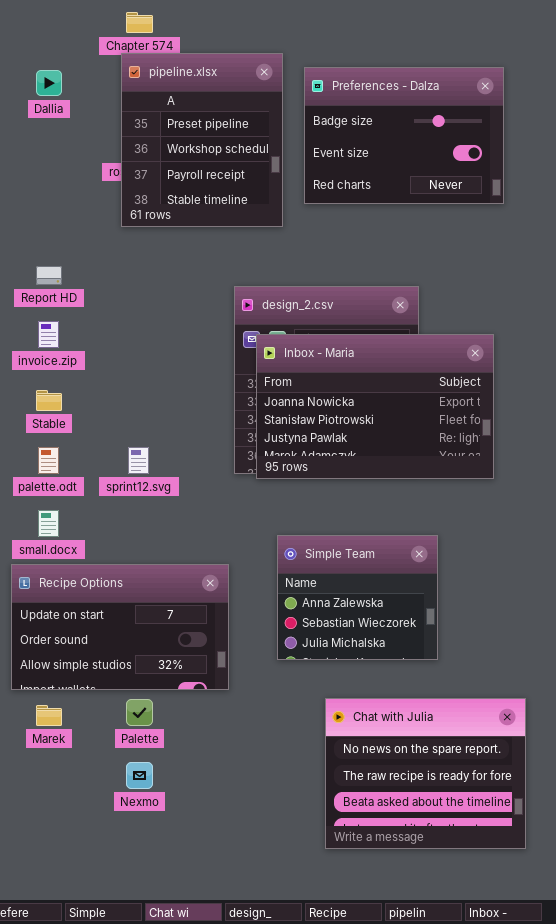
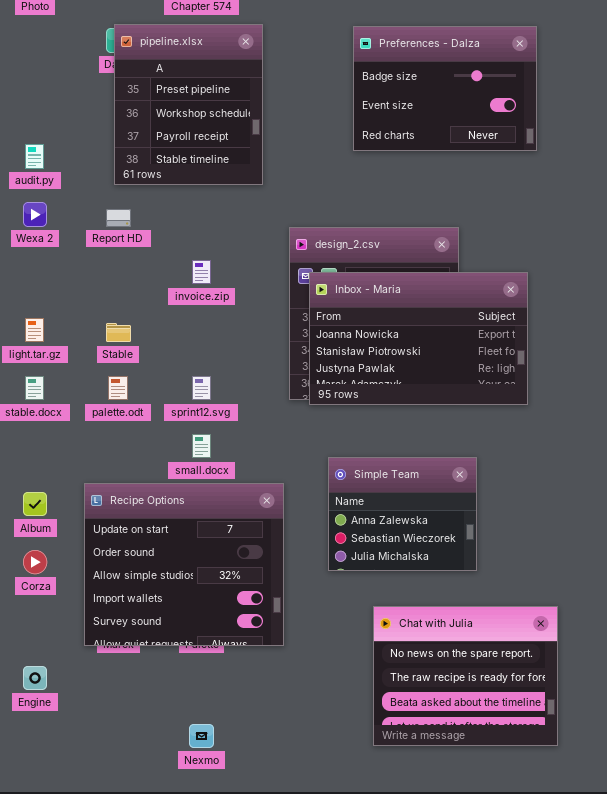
pipeline.xlsx: [121,53,283,227] -> [114,24,263,185], moved
invoice.zip: [38,321,59,348] -> [192,260,211,284], moved
small.docx: [38,510,59,537] -> [192,434,211,458], moved
Recipe Options: [11,564,229,690] -> [84,483,284,646], resized
Nexmo: [126,762,153,789] -> [189,724,214,748], moved

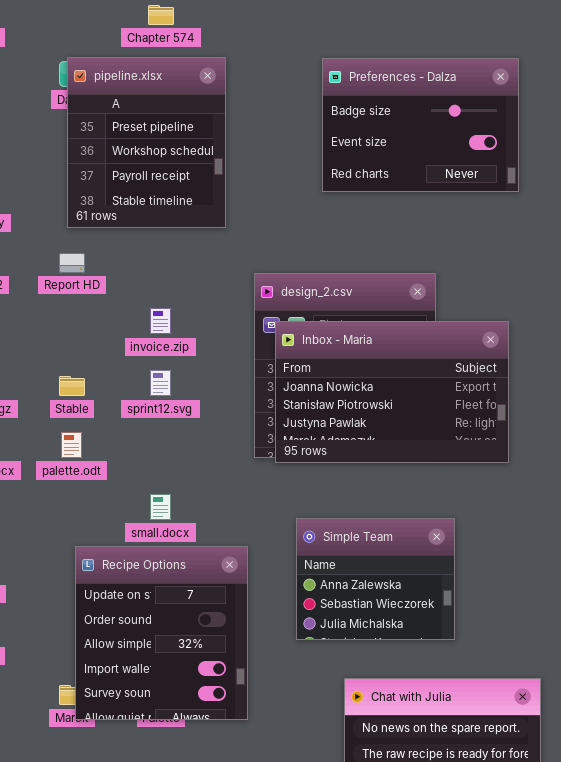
sprint12.svg: [192,376,211,400] -> [150,370,171,396], moved
Recipe Options: [84,483,284,646] -> [75,546,248,720], resized

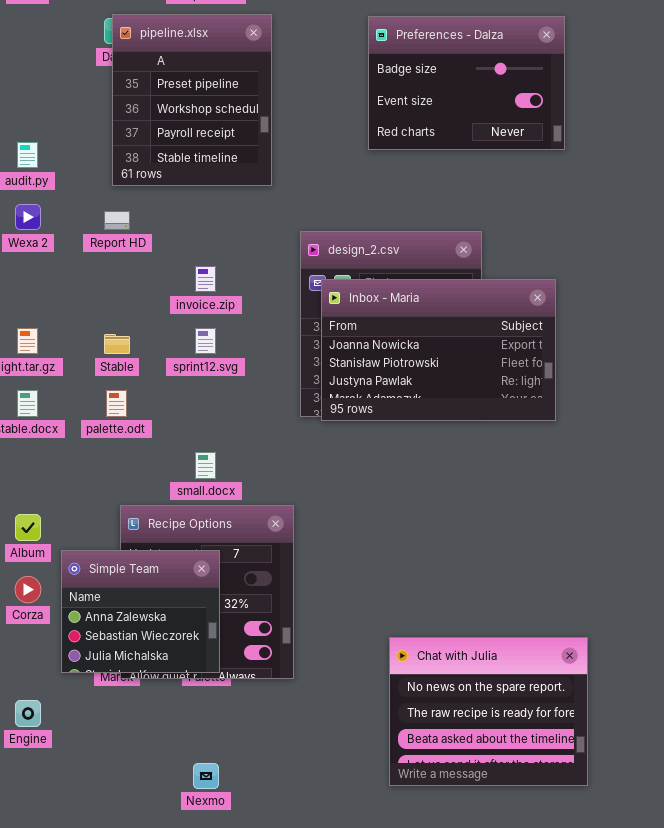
Simple Team: [296,518,455,640] -> [61,550,220,673], moved

